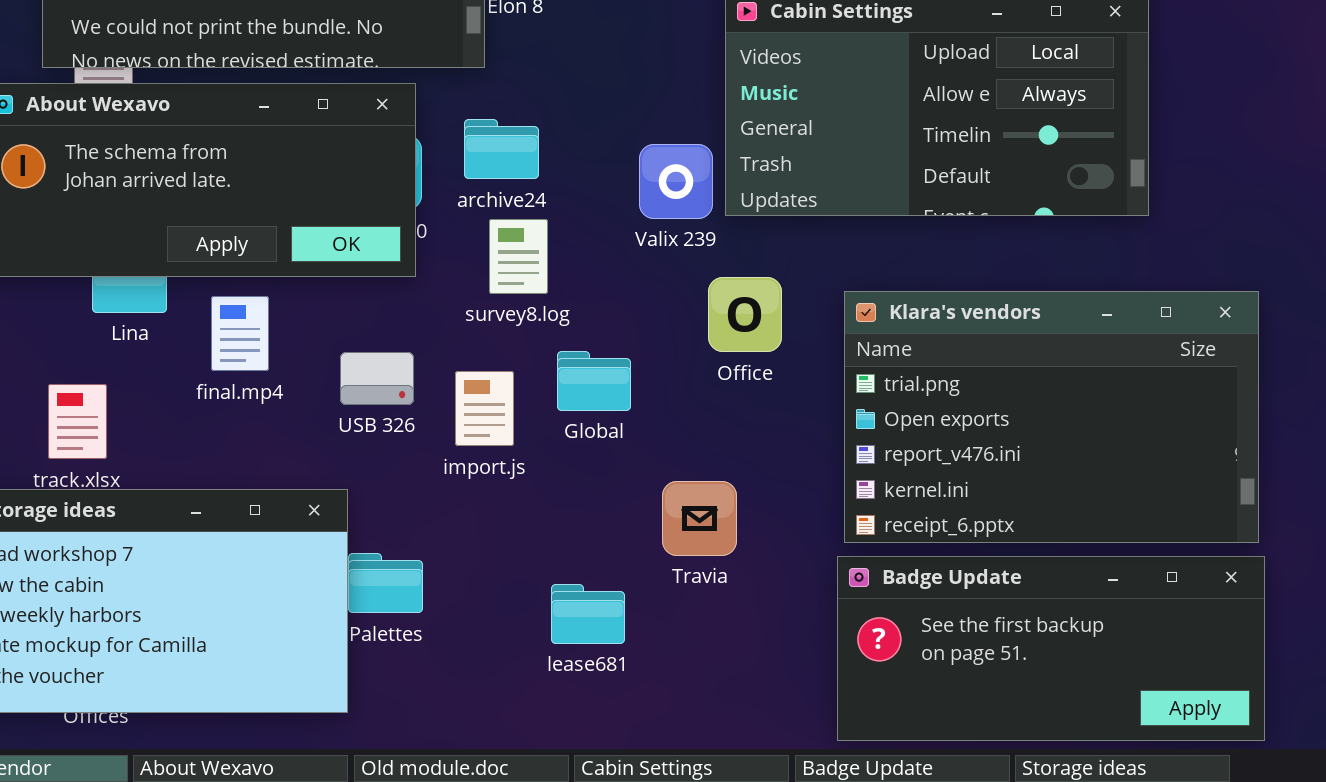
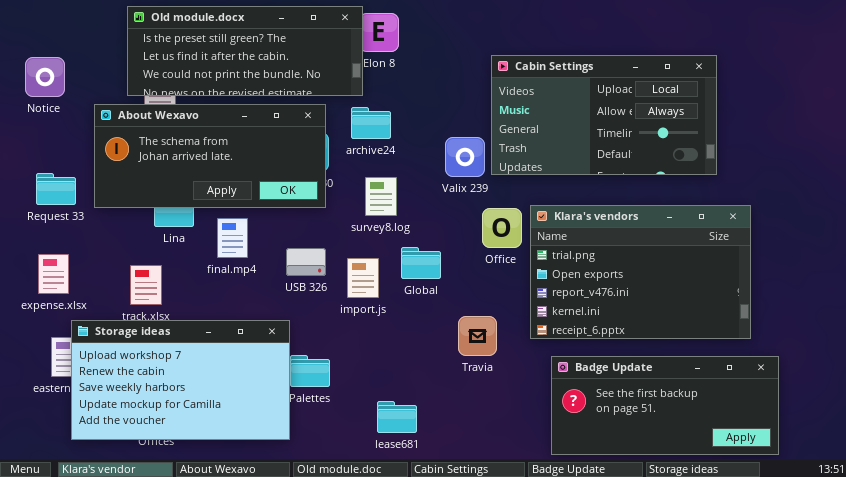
archive24: [464,119,539,179] -> [351,107,391,139], moved
Klara's vendors: [844,291,1259,543] -> [530,205,751,339], moved
lease681: [551,584,625,644] -> [377,401,417,433], moved

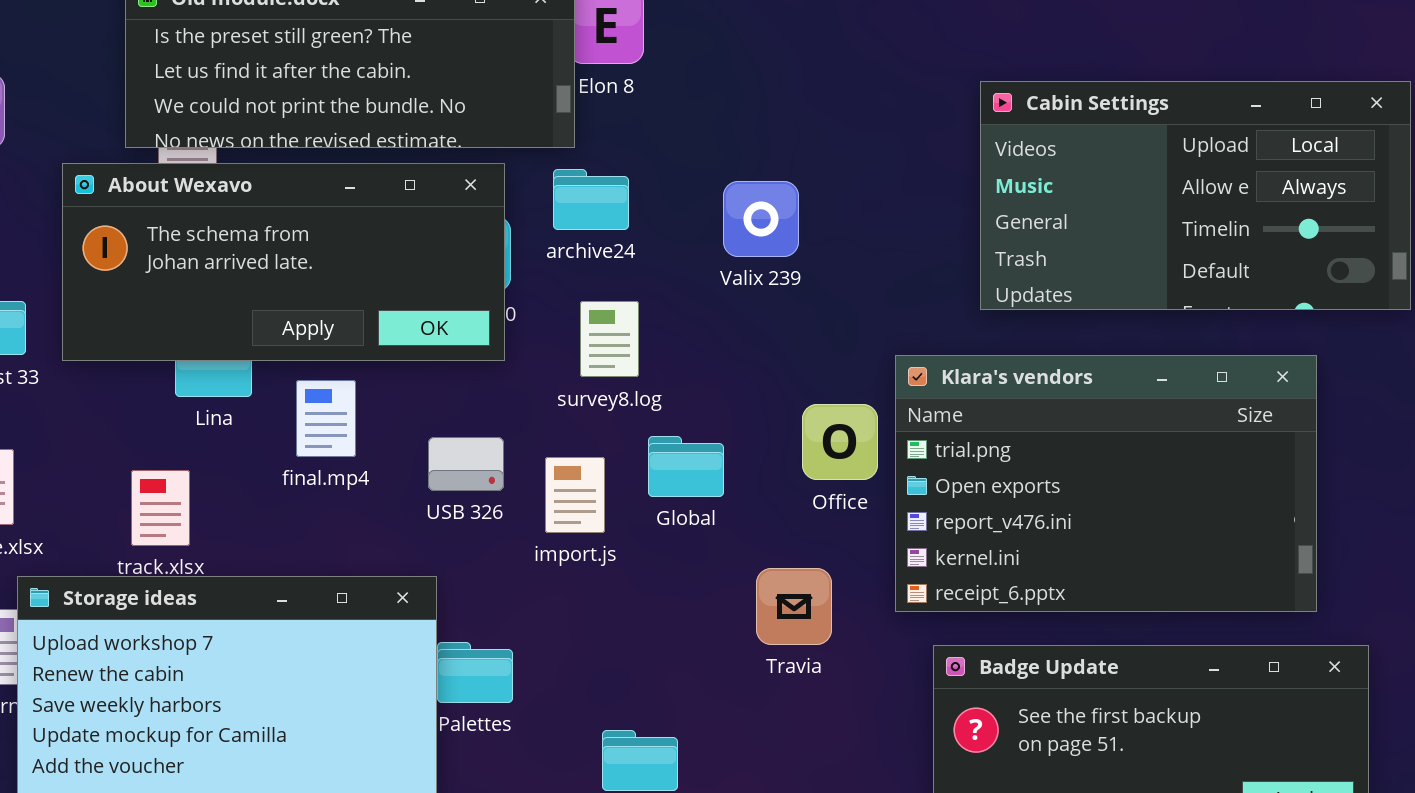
Cabin Settings: [491,55,717,175] -> [980,81,1411,310], moved
Valix 239: [445,137,485,177] -> [723,181,799,257], moved
Office: [482,208,522,248] -> [802,404,878,480], moved

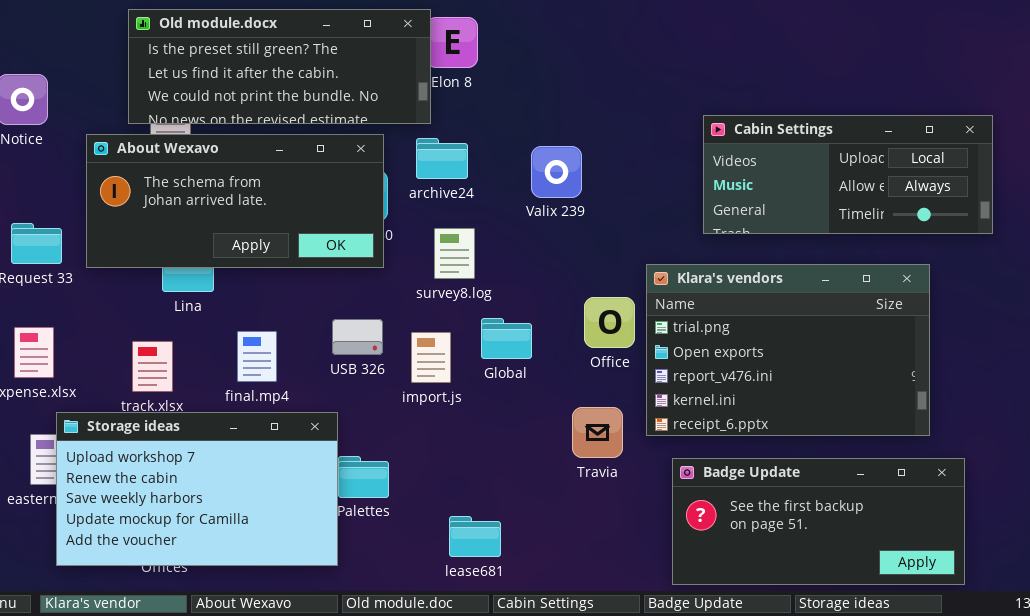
Cabin Settings: [980,81,1411,310] -> [703,115,993,234], resized
final.mp4: [296,380,356,457] -> [237,331,277,382], moved
Travia: [756,568,832,645] -> [572,407,623,458], moved

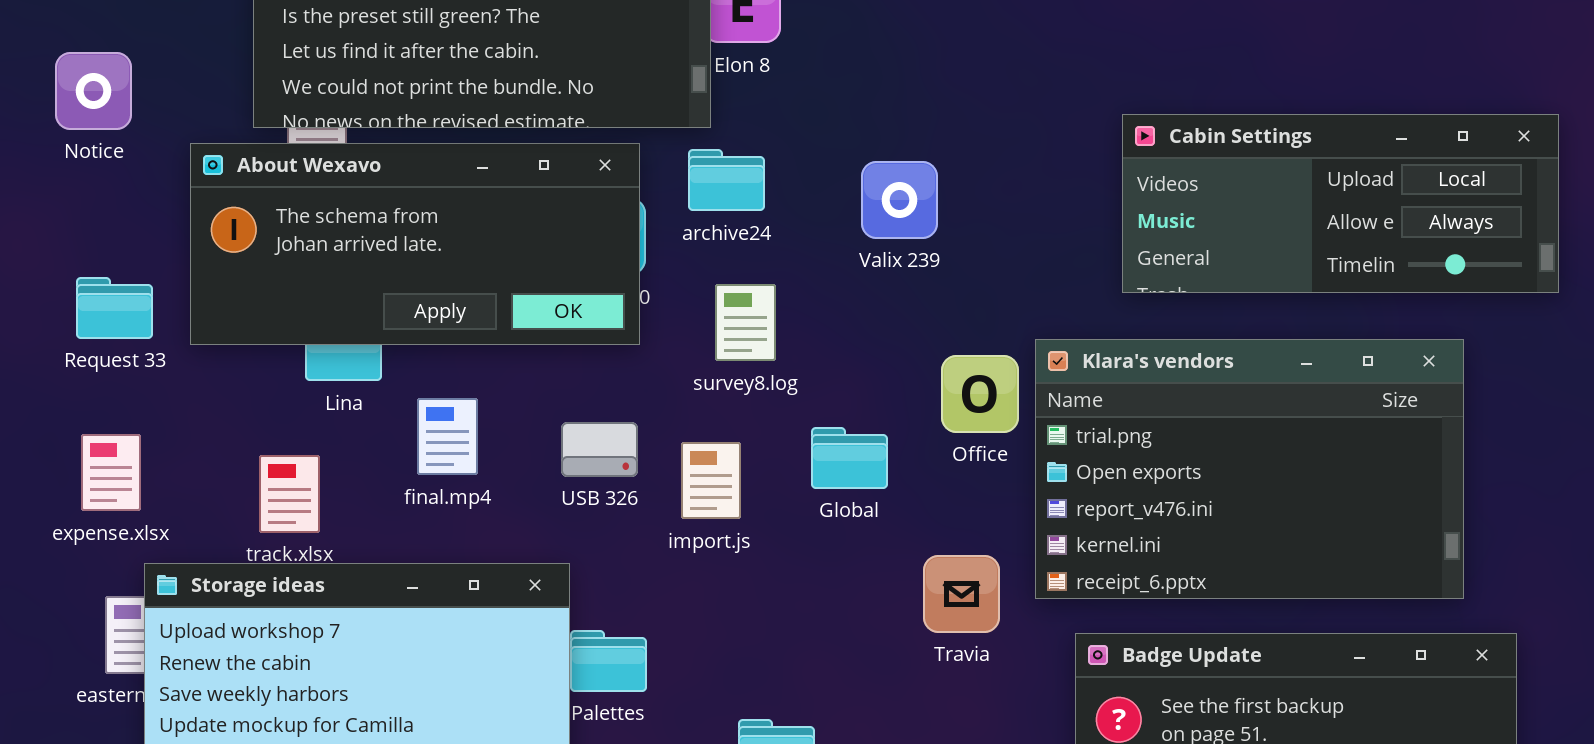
Office: [584,297,635,348] -> [941,355,1019,433], moved
Global: [481,318,532,359] -> [811,427,888,489], moved
final.mp4: [237,331,277,382] -> [417,398,478,475], moved

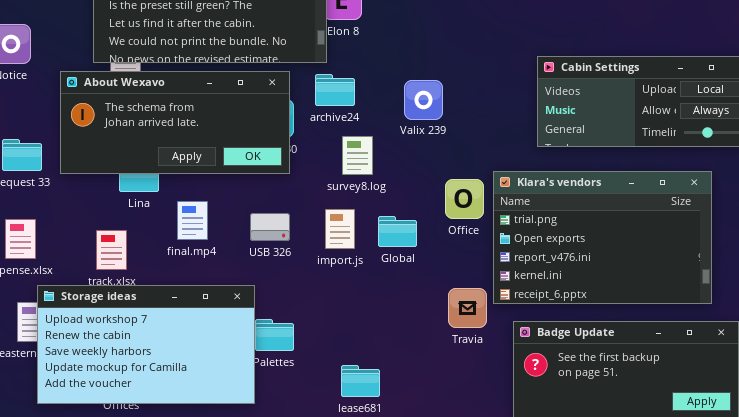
survey8.log: [715,284,776,361] -> [342,136,373,175], moved
import.js: [681,442,741,519] -> [325,209,355,249], moved
Travia: [923,555,1000,633] -> [448,288,487,328], moved

